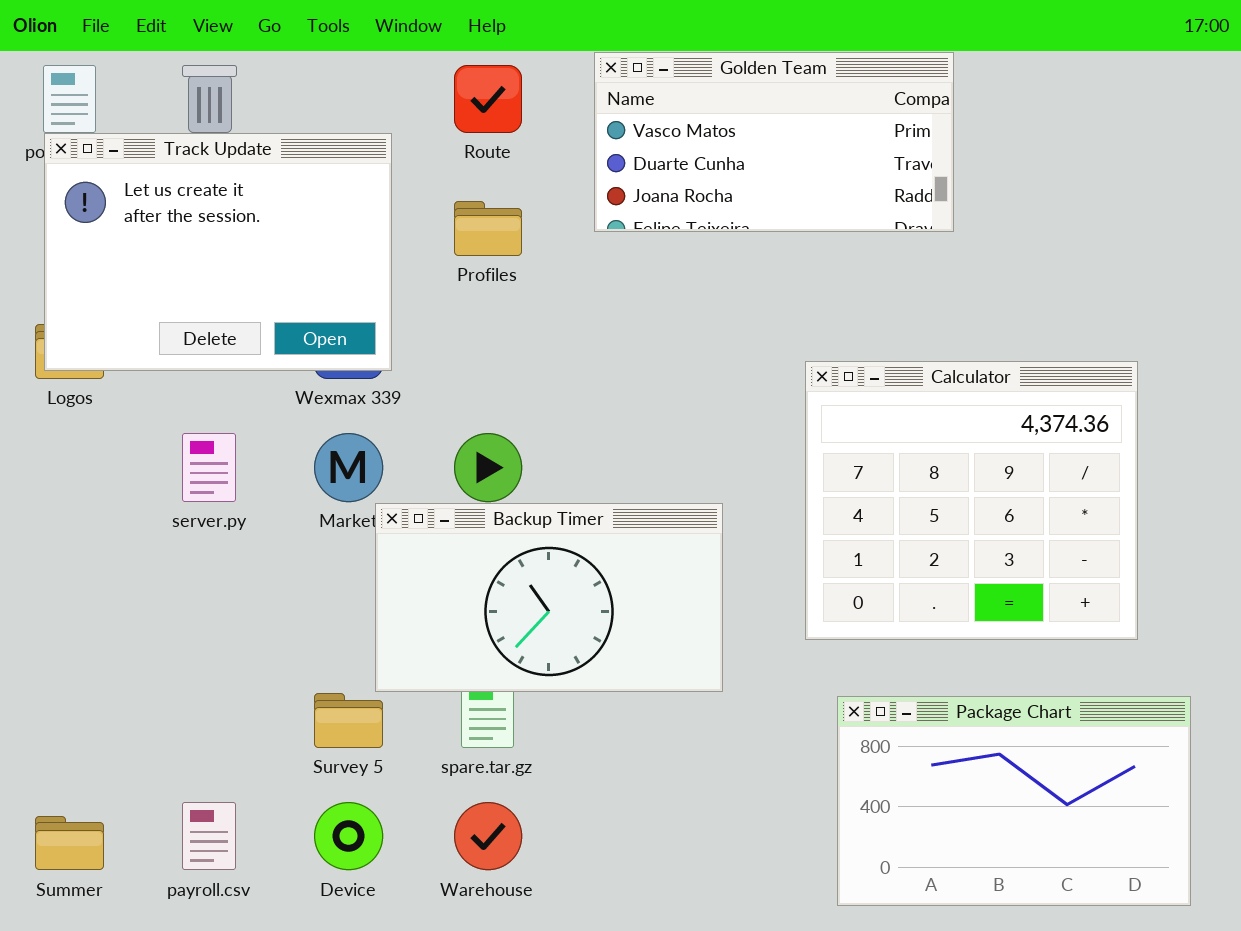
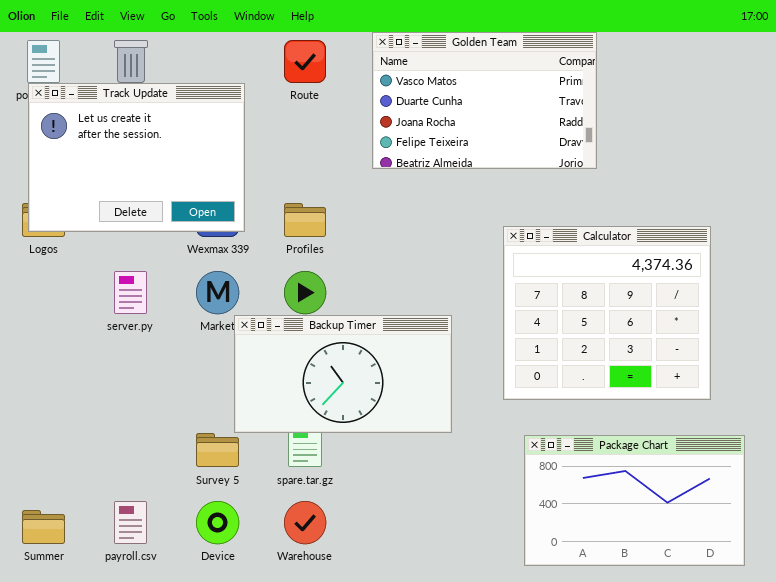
Golden Team: [594,52,954,232] -> [372,32,597,169], resized
Profiles: [454,201,522,256] -> [284,203,326,237], moved

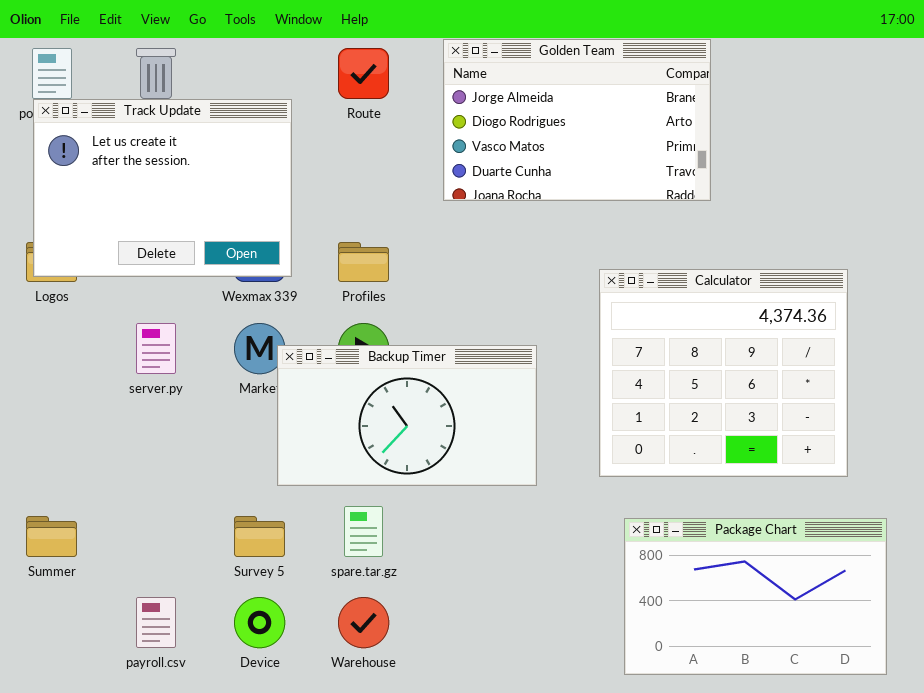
Golden Team: [372,32,597,169] -> [443,39,711,201], scrolled up 2 rows
Backup Timer: [234,315,452,433] -> [277,345,537,486], moved
Summer: [22,510,65,544] -> [26,516,77,557], moved

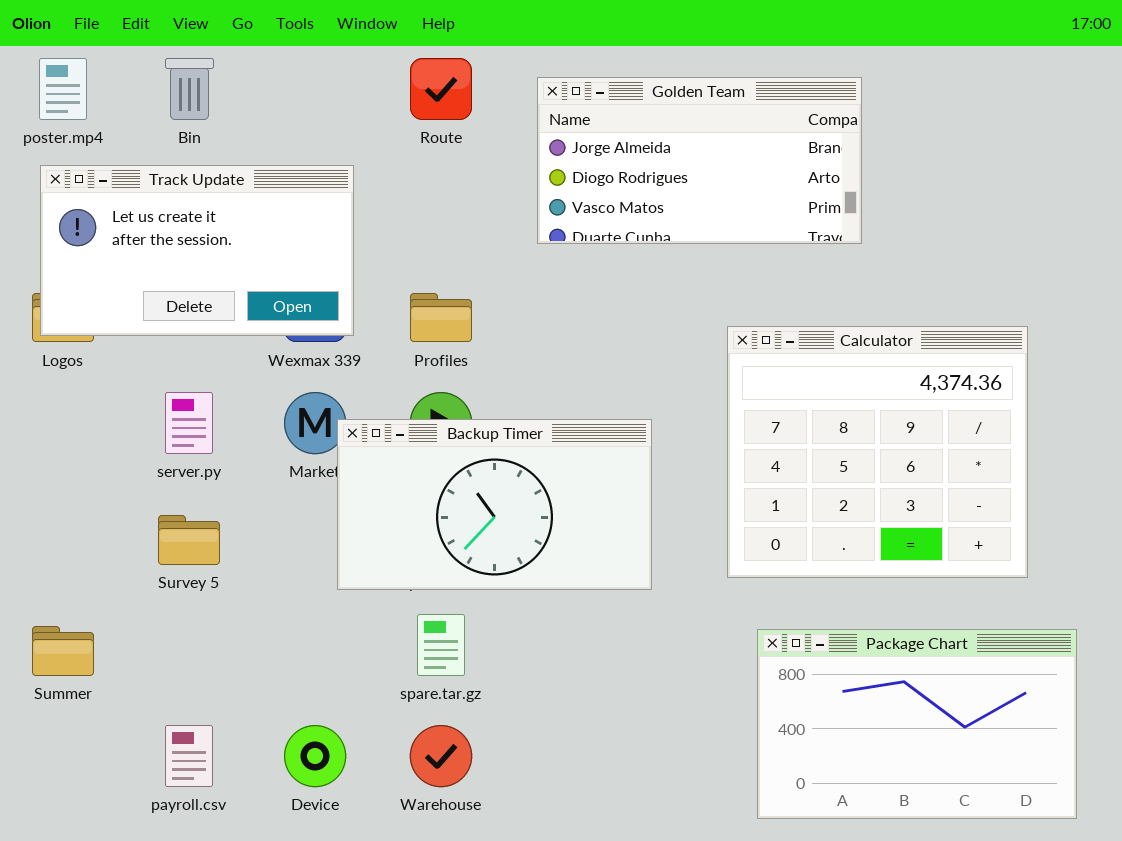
Golden Team: [443,39,711,201] -> [537,77,862,244], resized
Track Update: [33,99,292,277] -> [40,165,354,336], resized
Survey 5: [234,516,285,557] -> [158,515,220,565], moved

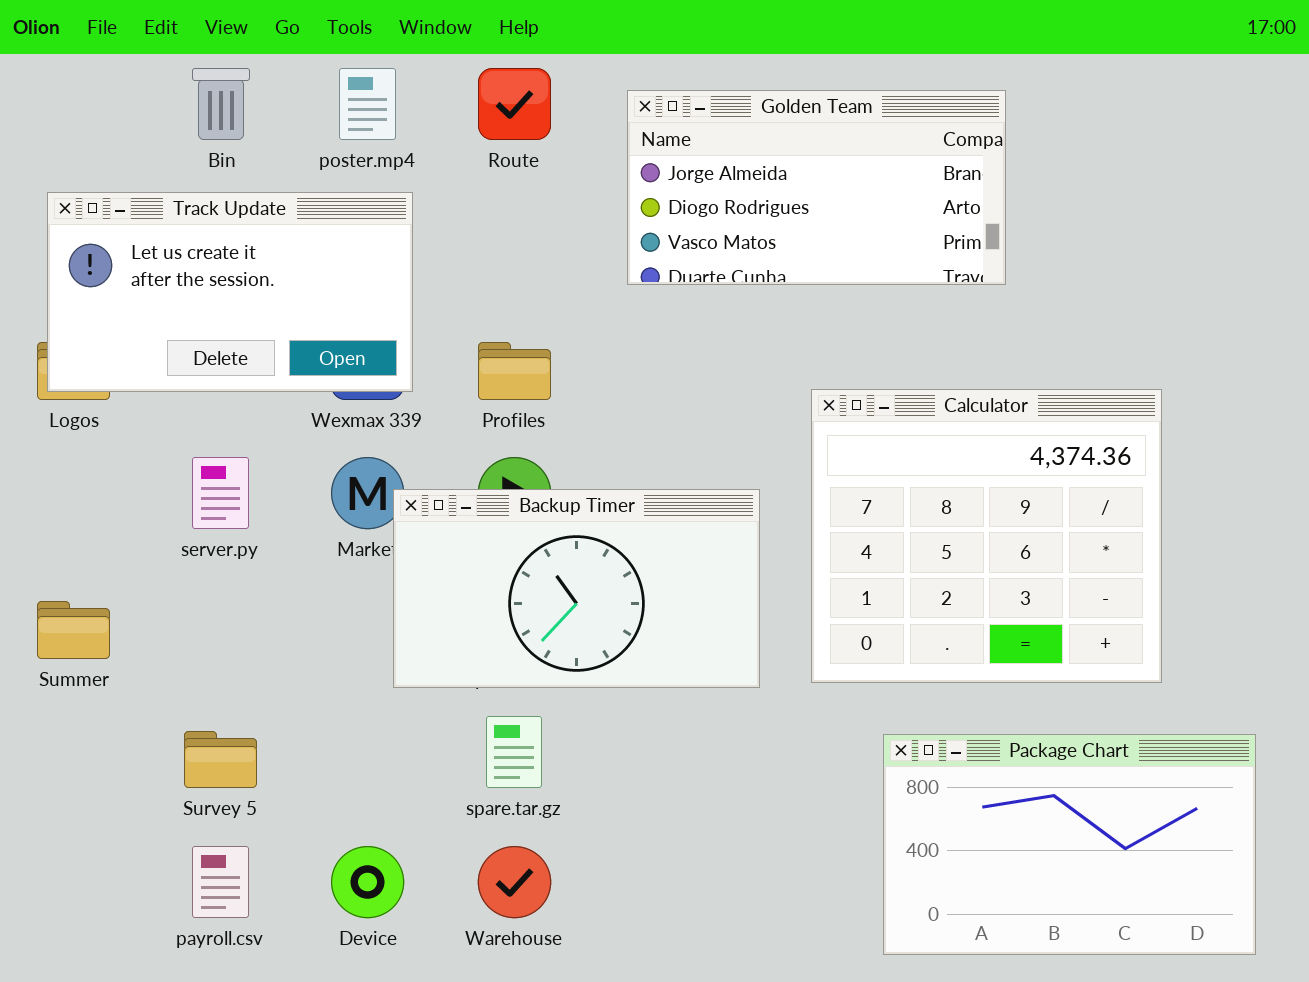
poster.mp4: [39,58,87,120] -> [339,68,396,140], moved
Calculator: [727,326,1028,578] -> [811,389,1162,683], moved
Survey 5: [158,515,220,565] -> [184,731,257,788], moved
Summer: [32,626,94,676] -> [37,601,110,659], moved

